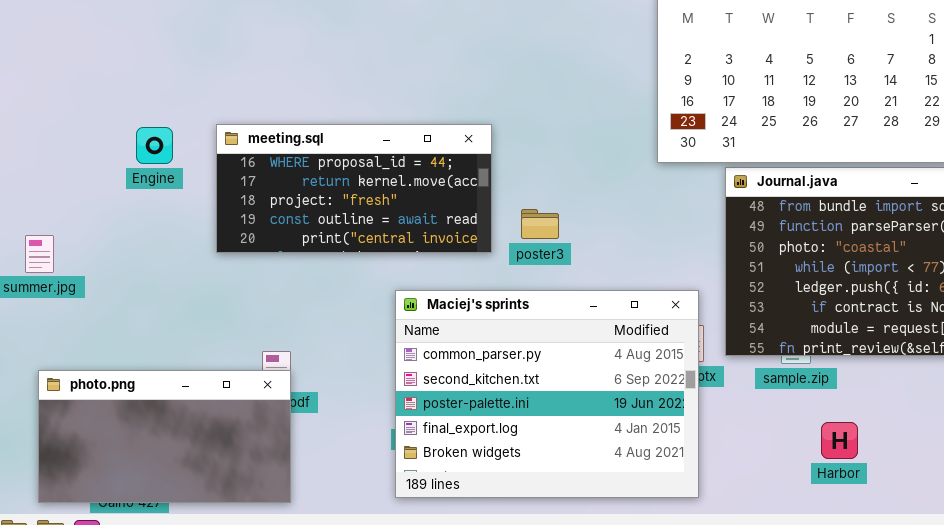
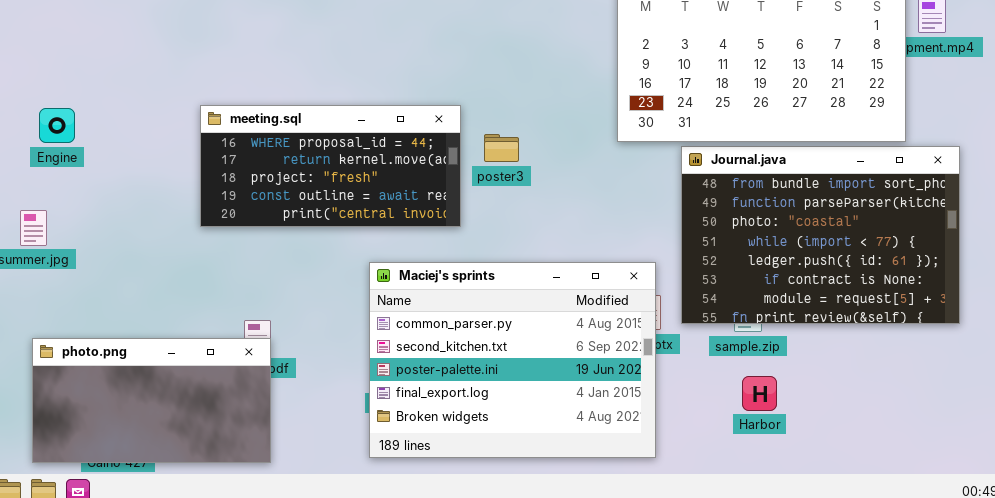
Engine: [136,127,173,164] -> [39,108,75,143], moved
poster3: [521,209,559,239] -> [484,134,519,162], moved
Harbor: [821,422,858,459] -> [742,376,777,411], moved

